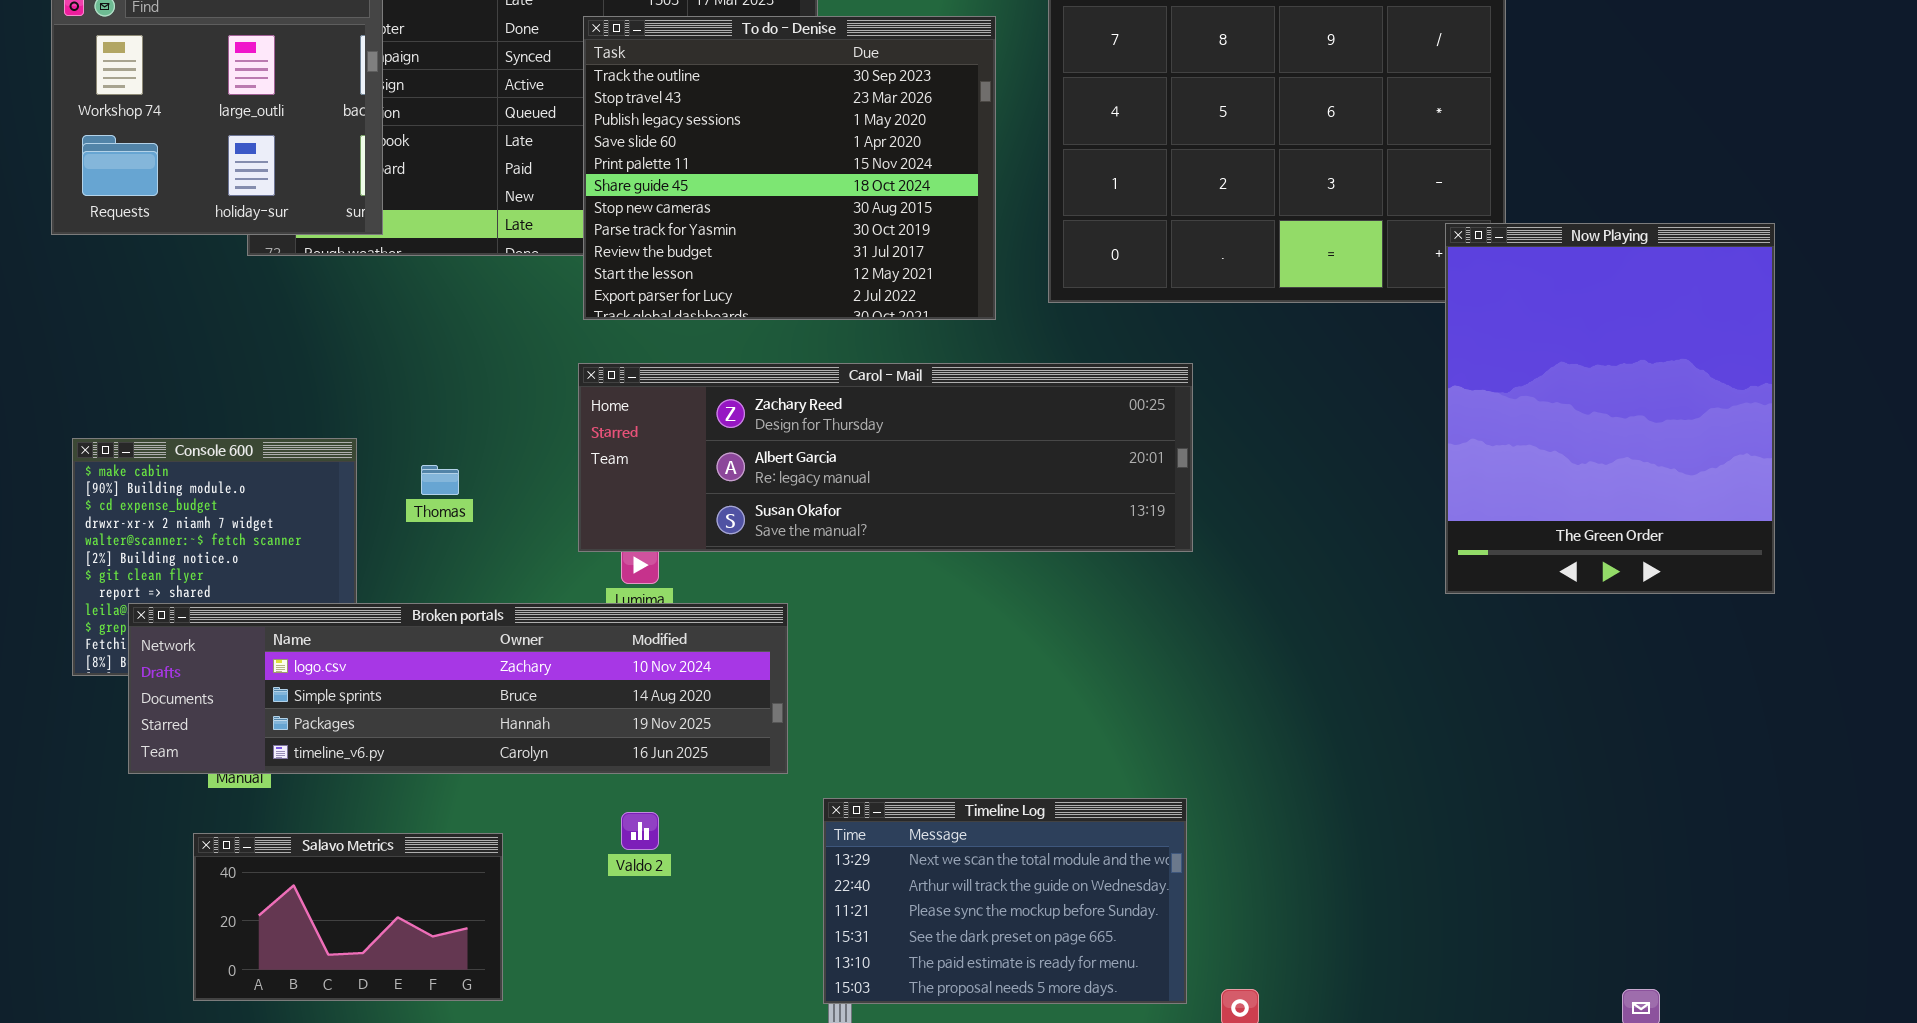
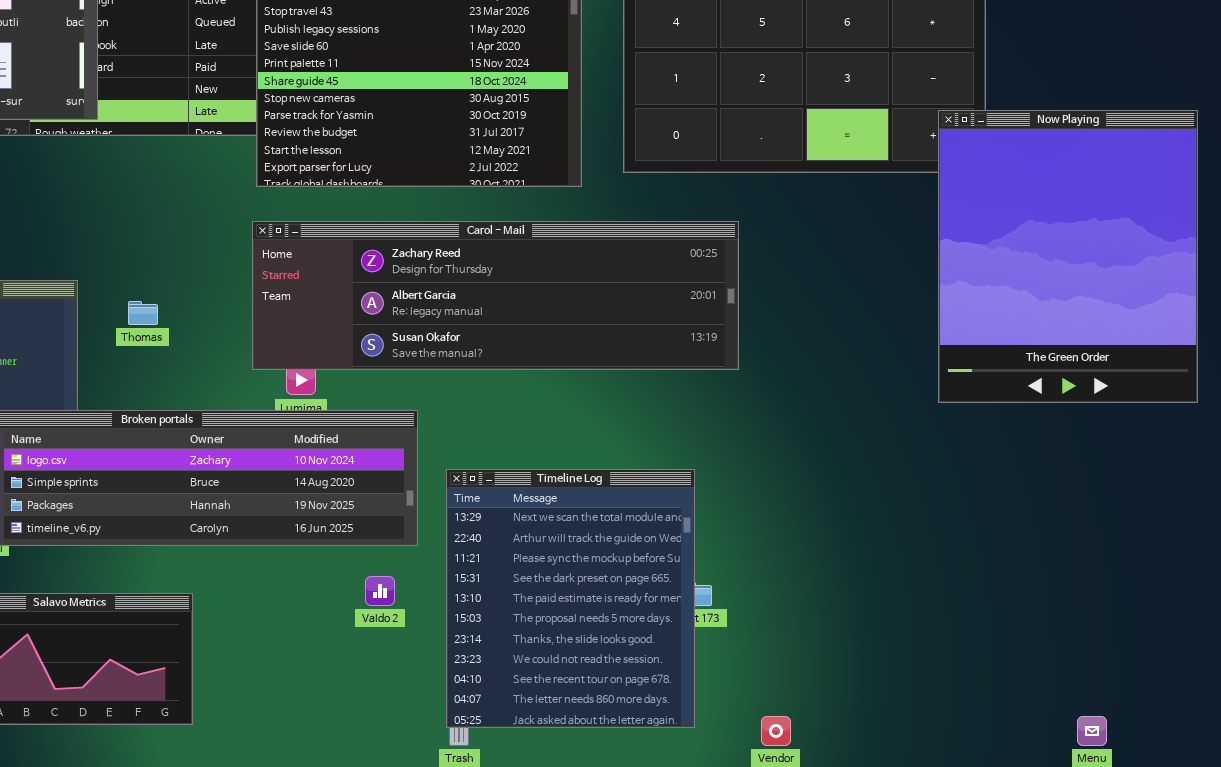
Timeline Log: [823,798,1187,1004] -> [446,469,695,728], resized
Valdo 2: [621,812,659,850] -> [365,576,395,606], moved

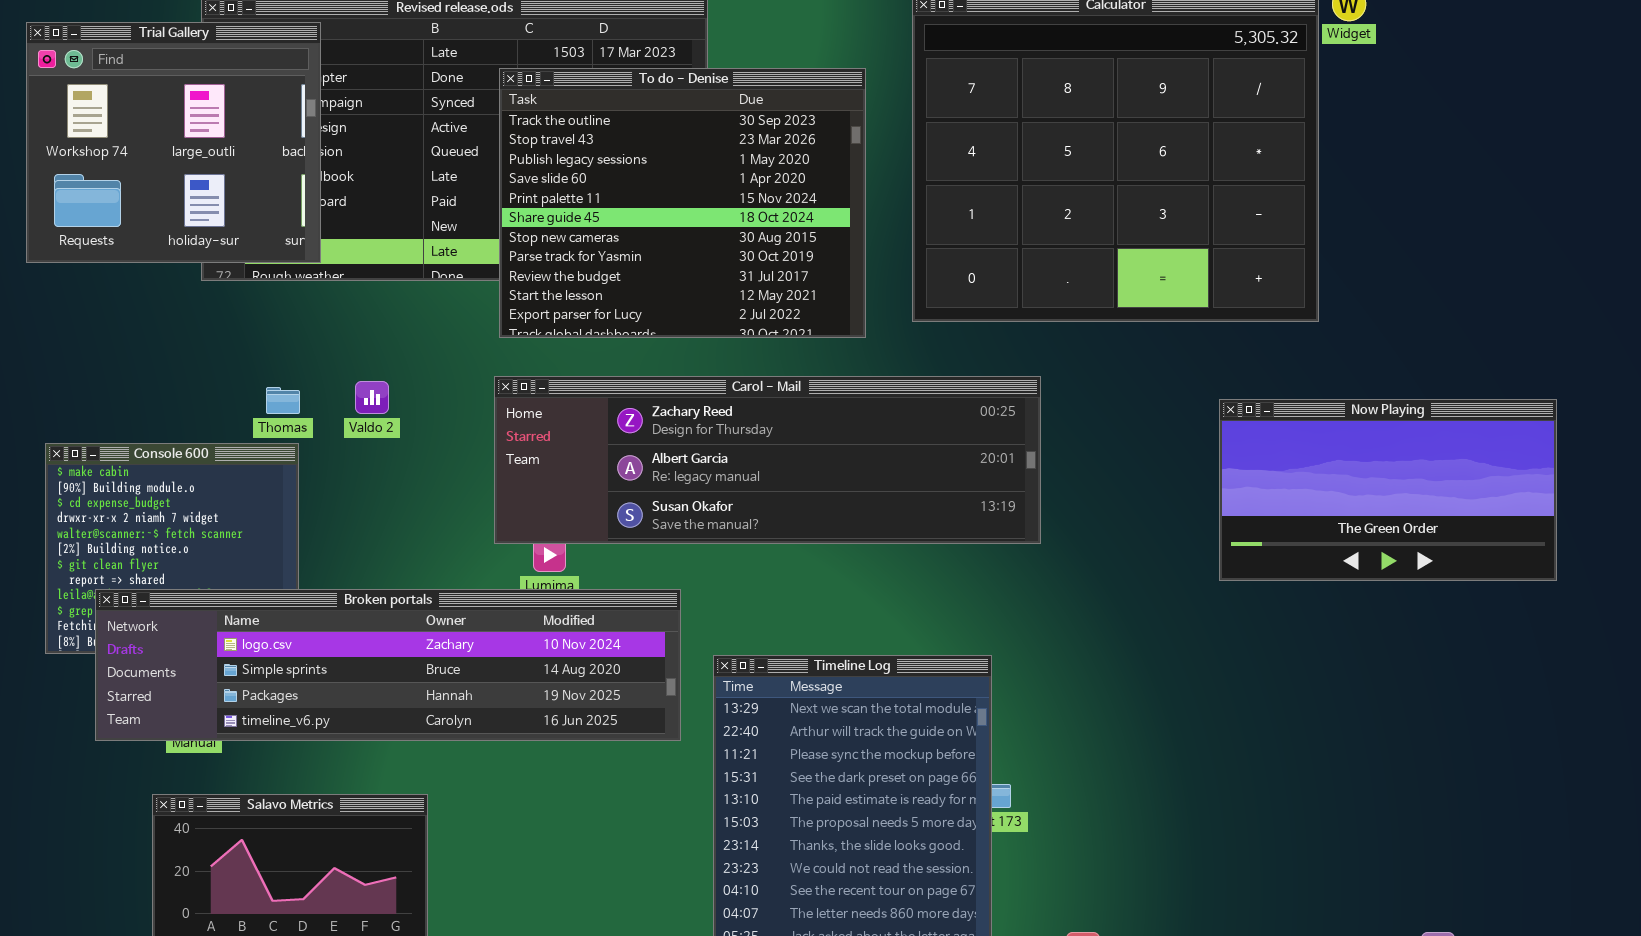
Now Playing: [938,110,1198,403] -> [1219,399,1557,581], resized
Thomas: [128,301,158,325] -> [266,387,300,414], moved
Valdo 2: [365,576,395,606] -> [355,381,389,414], moved

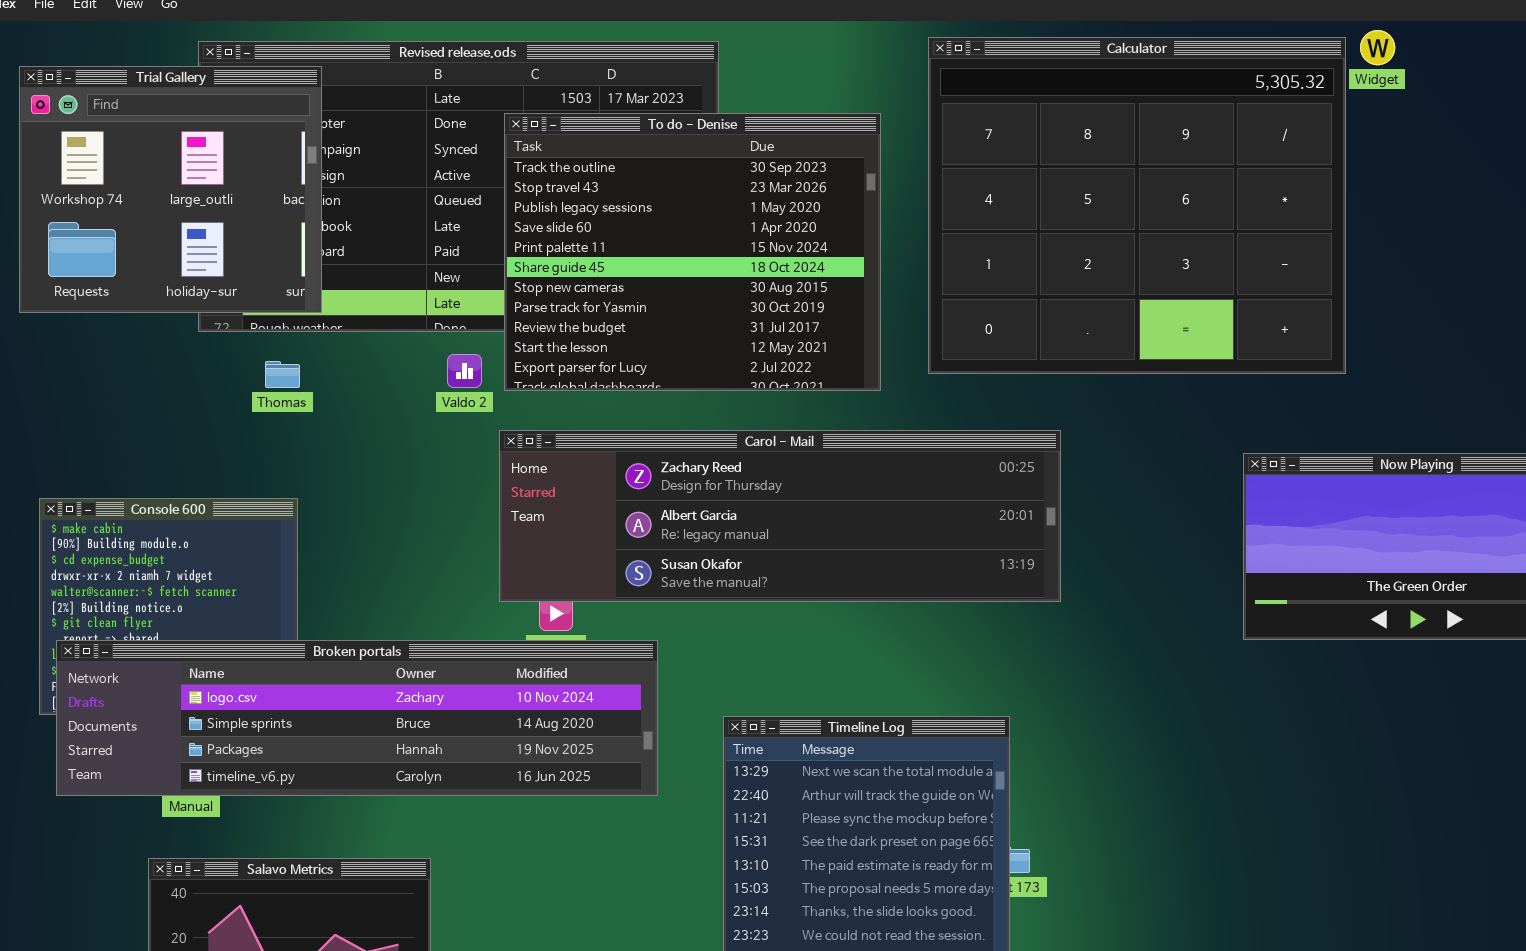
Valdo 2: [355,381,389,414] -> [447,354,482,388], moved
Thomas: [266,387,300,414] -> [265,361,300,388], moved
Broken portals: [95,589,681,741] -> [56,640,658,796], moved

